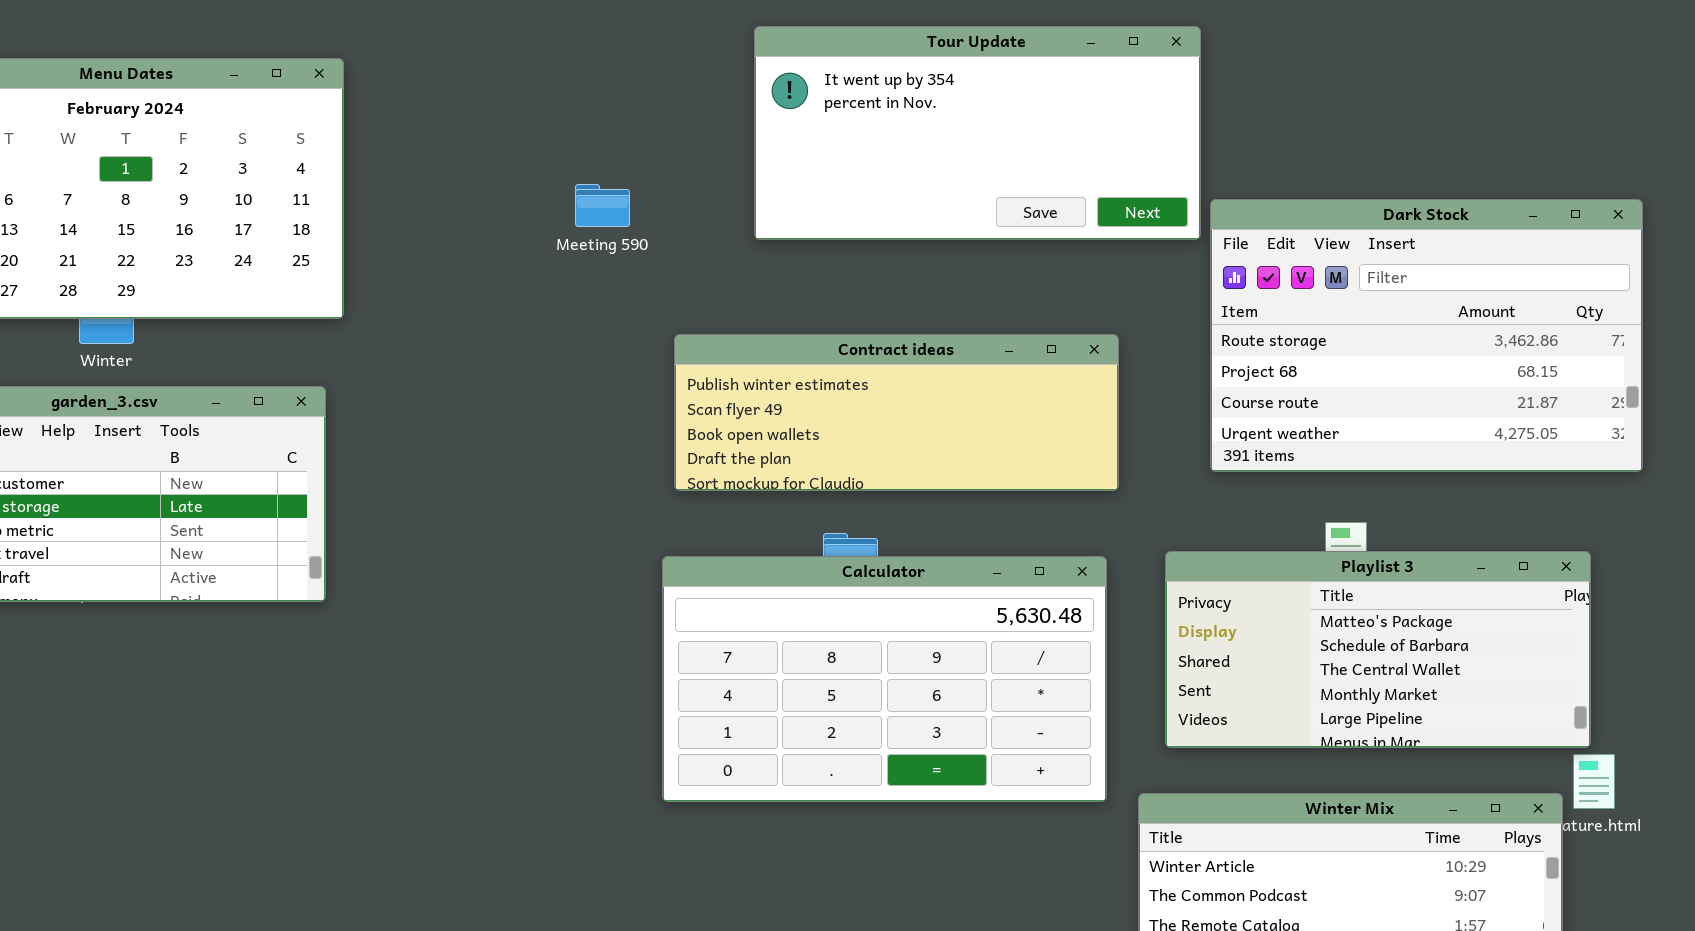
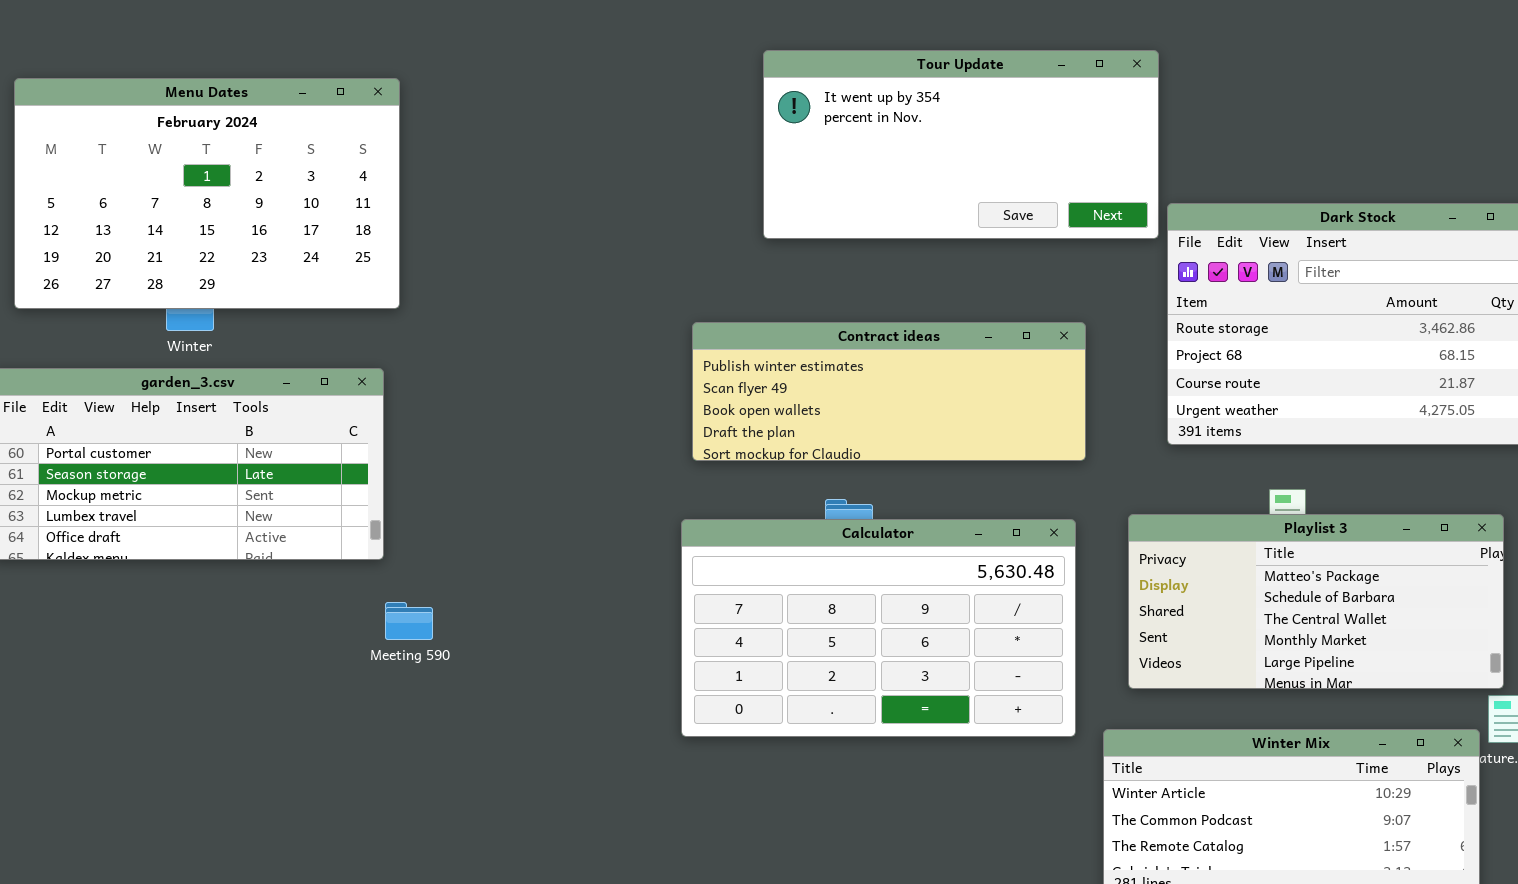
Meeting 590: [575,184,630,227] -> [385,602,433,640], moved

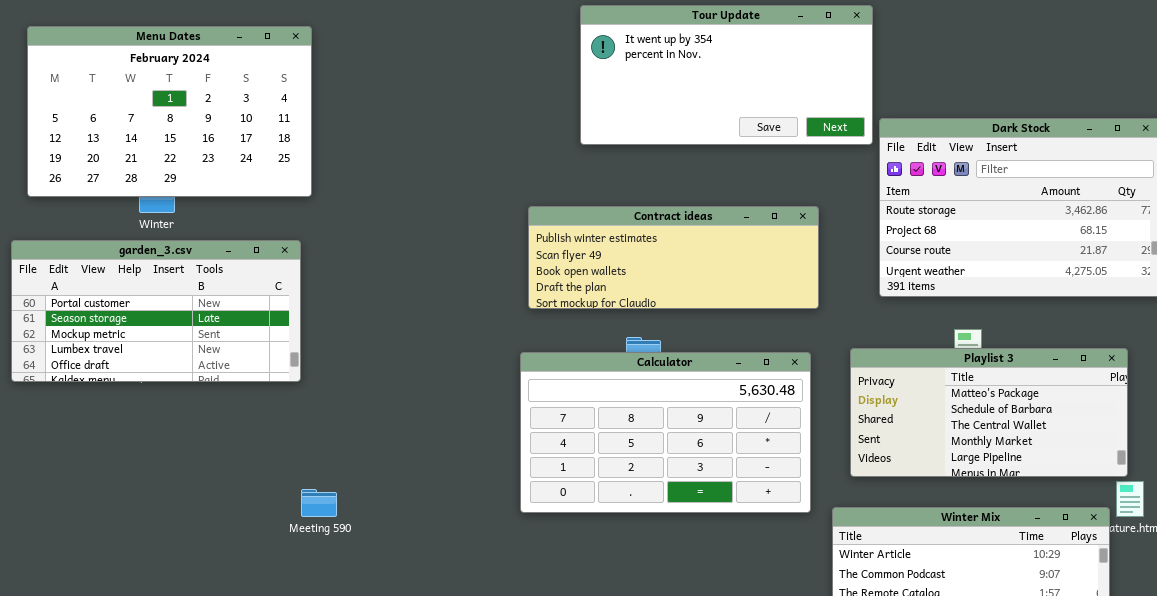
Meeting 590: [385,602,433,640] -> [301,489,337,517], moved

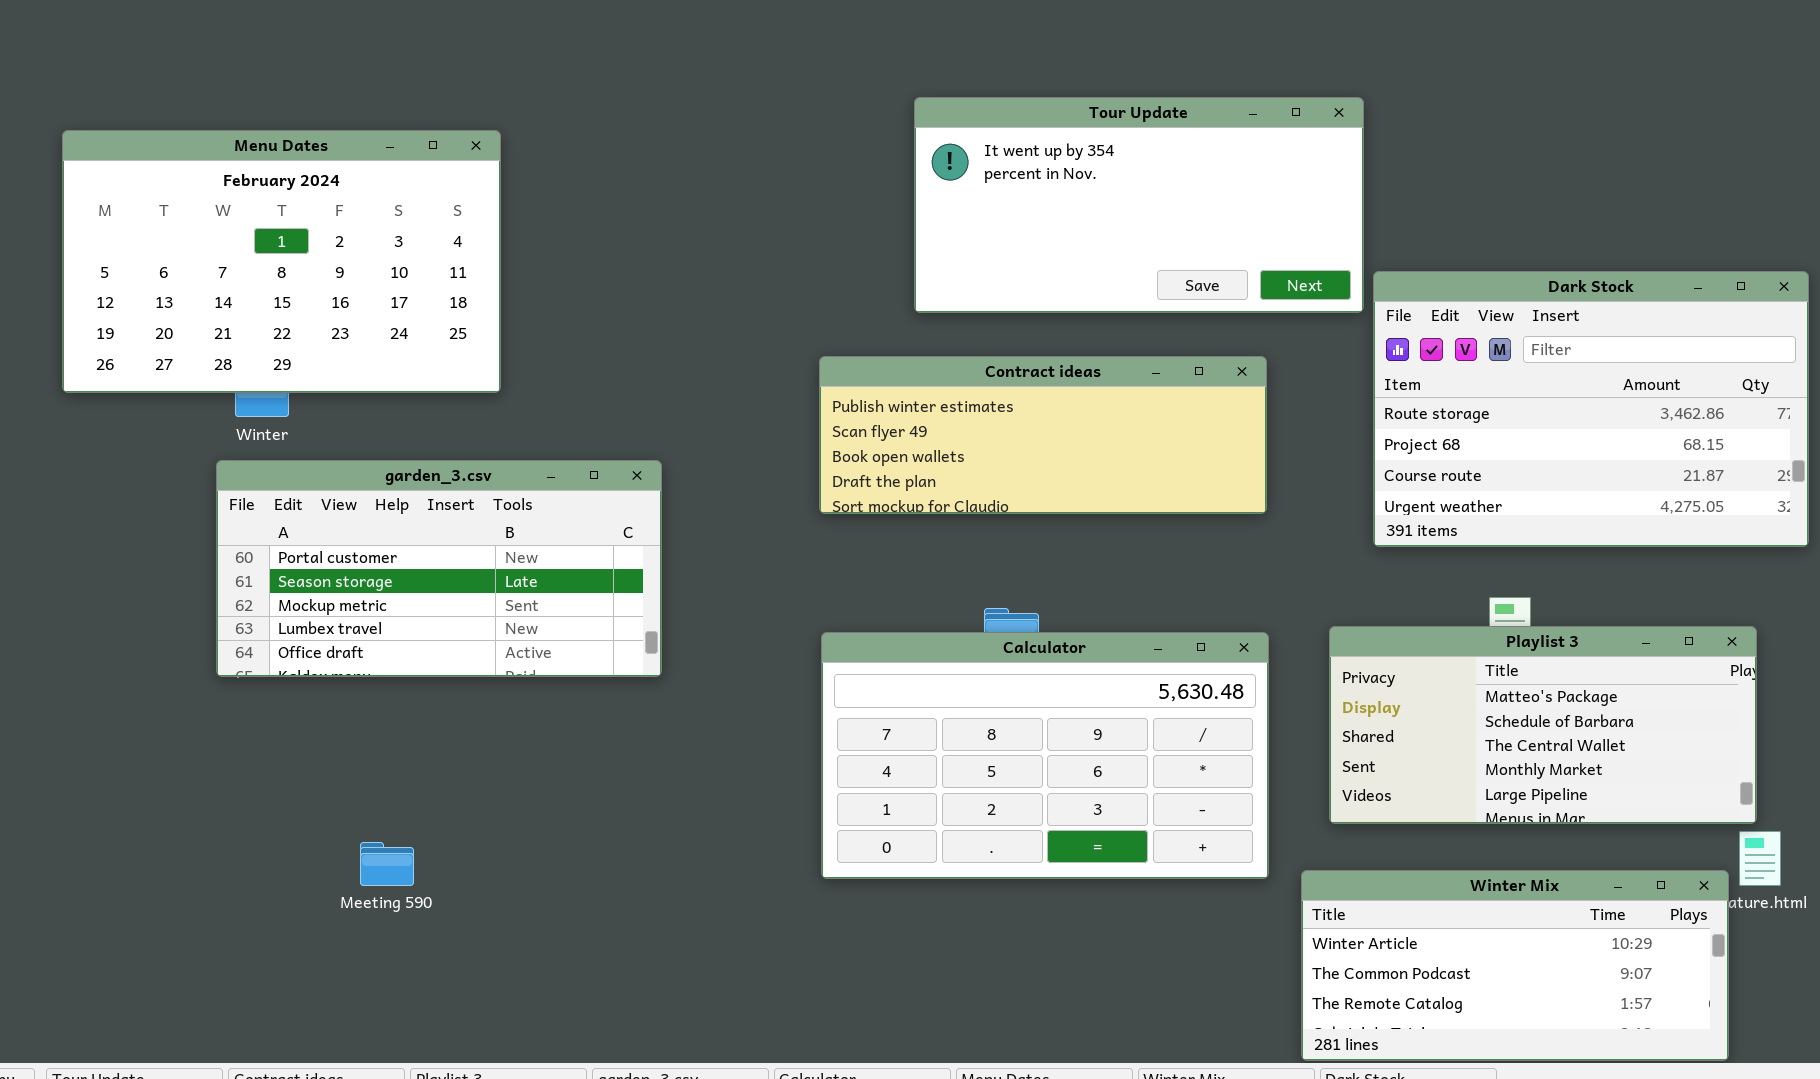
Contract ideas: [528,206,819,309] -> [819,356,1267,514], moved
garden_3.csv: [11,240,301,382] -> [216,460,662,677], moved
Meeting 590: [301,489,337,517] -> [360,842,414,886], moved

